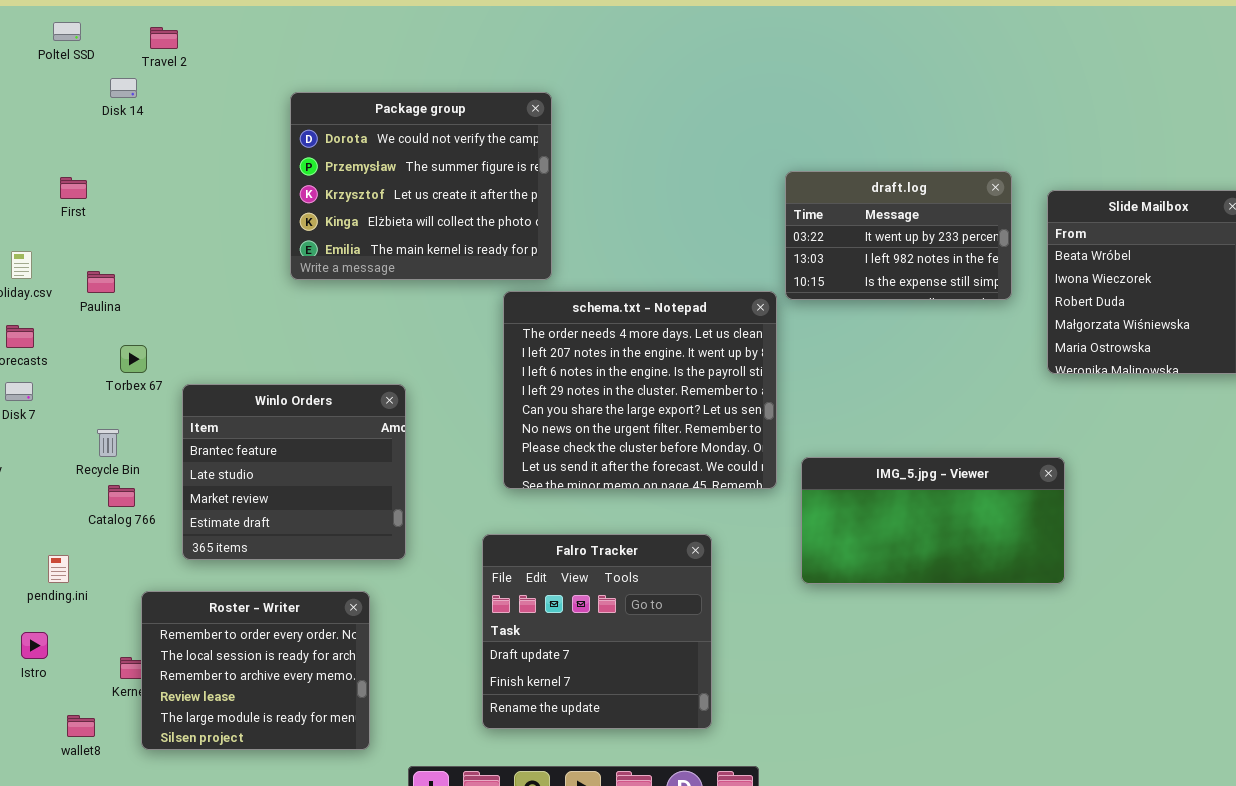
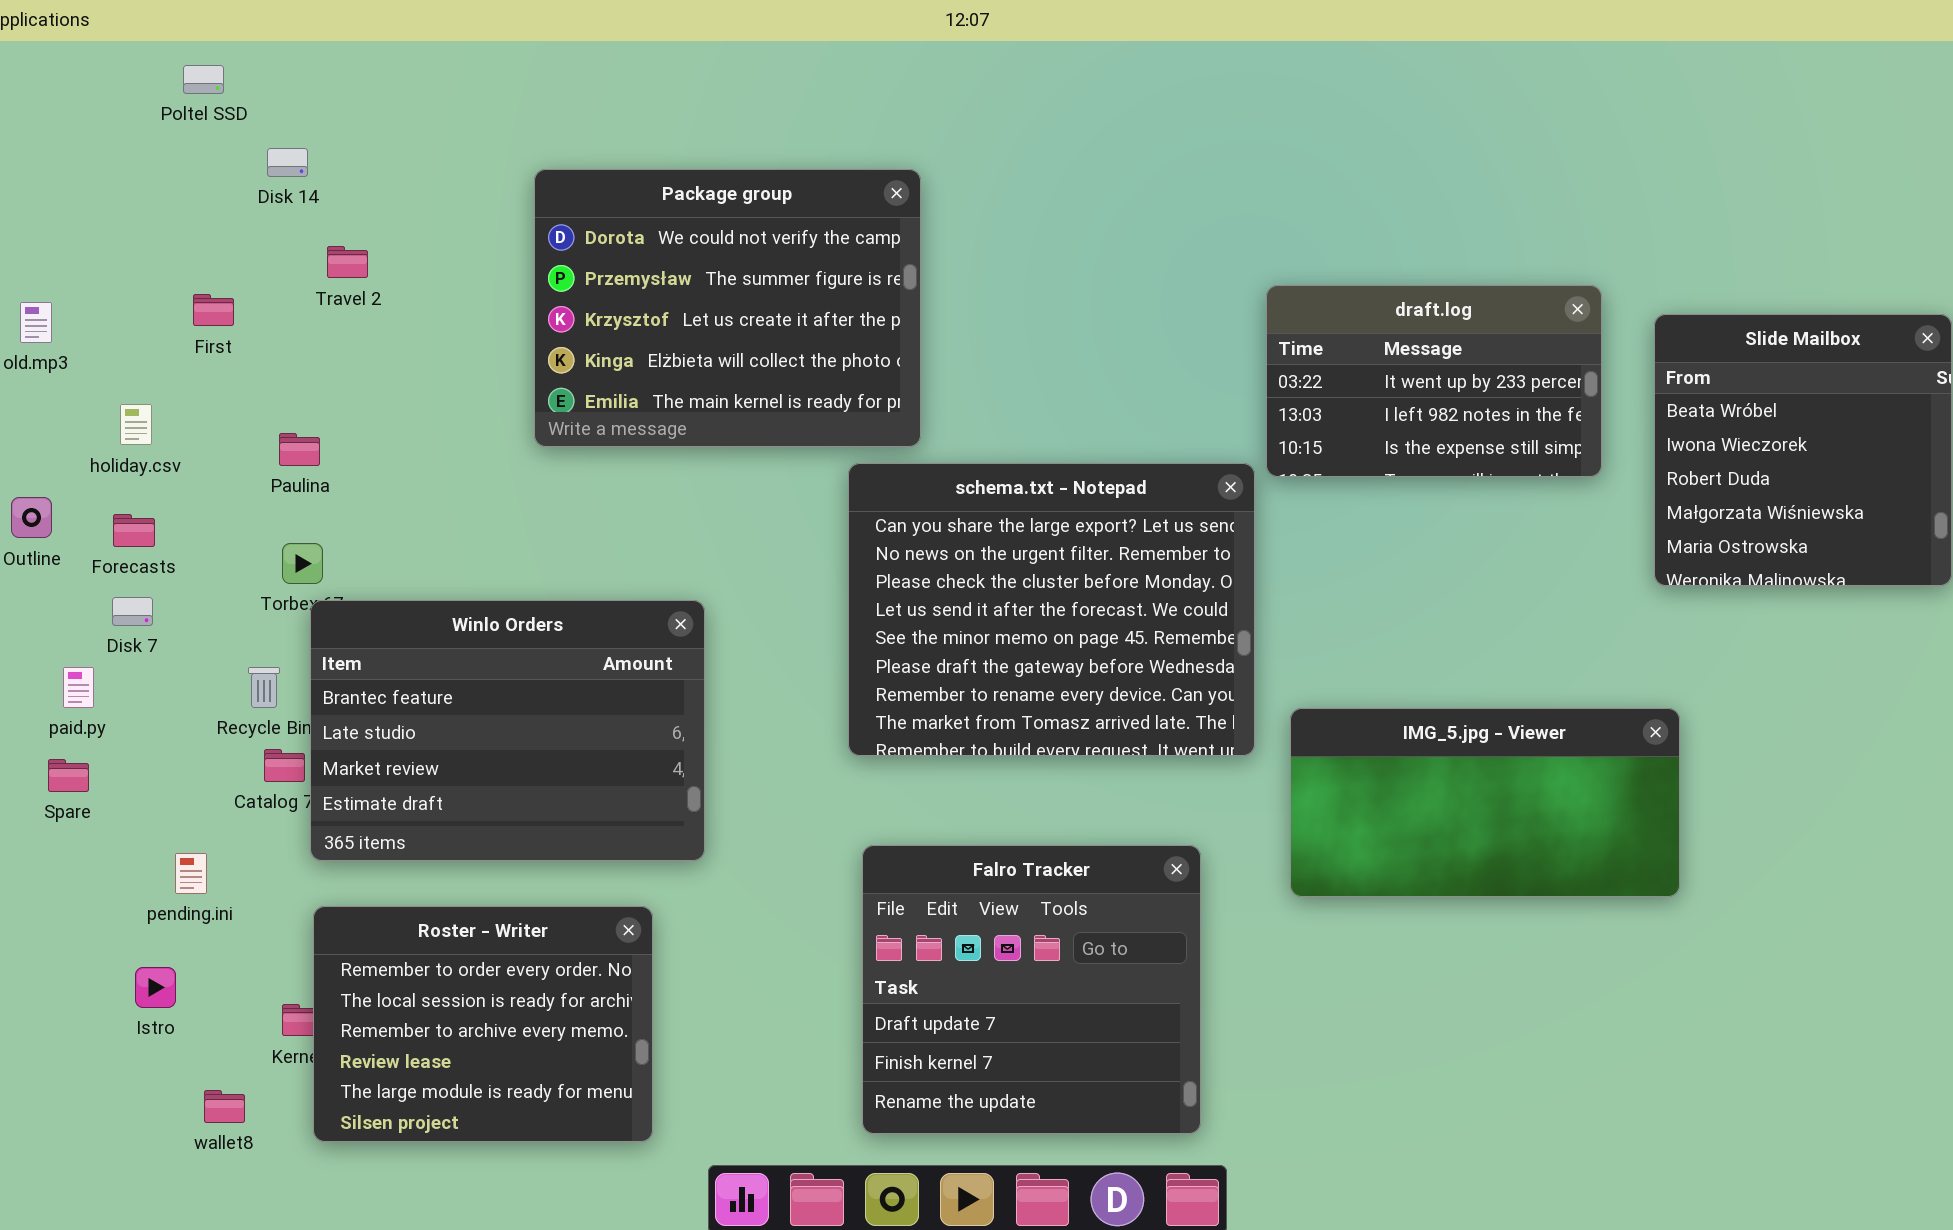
Travel 2: [150,27,178,49] -> [327,246,368,278], moved
Paulina: [87,271,115,293] -> [279,433,320,466], moved
schema.txt - Notepad: [503,291,777,489] -> [848,463,1255,756], scrolled down 4 rows
Winlo Orders: [182,384,406,560] -> [310,600,705,861], resized
Falro Tracker: [482,534,712,729] -> [862,845,1201,1134], moved

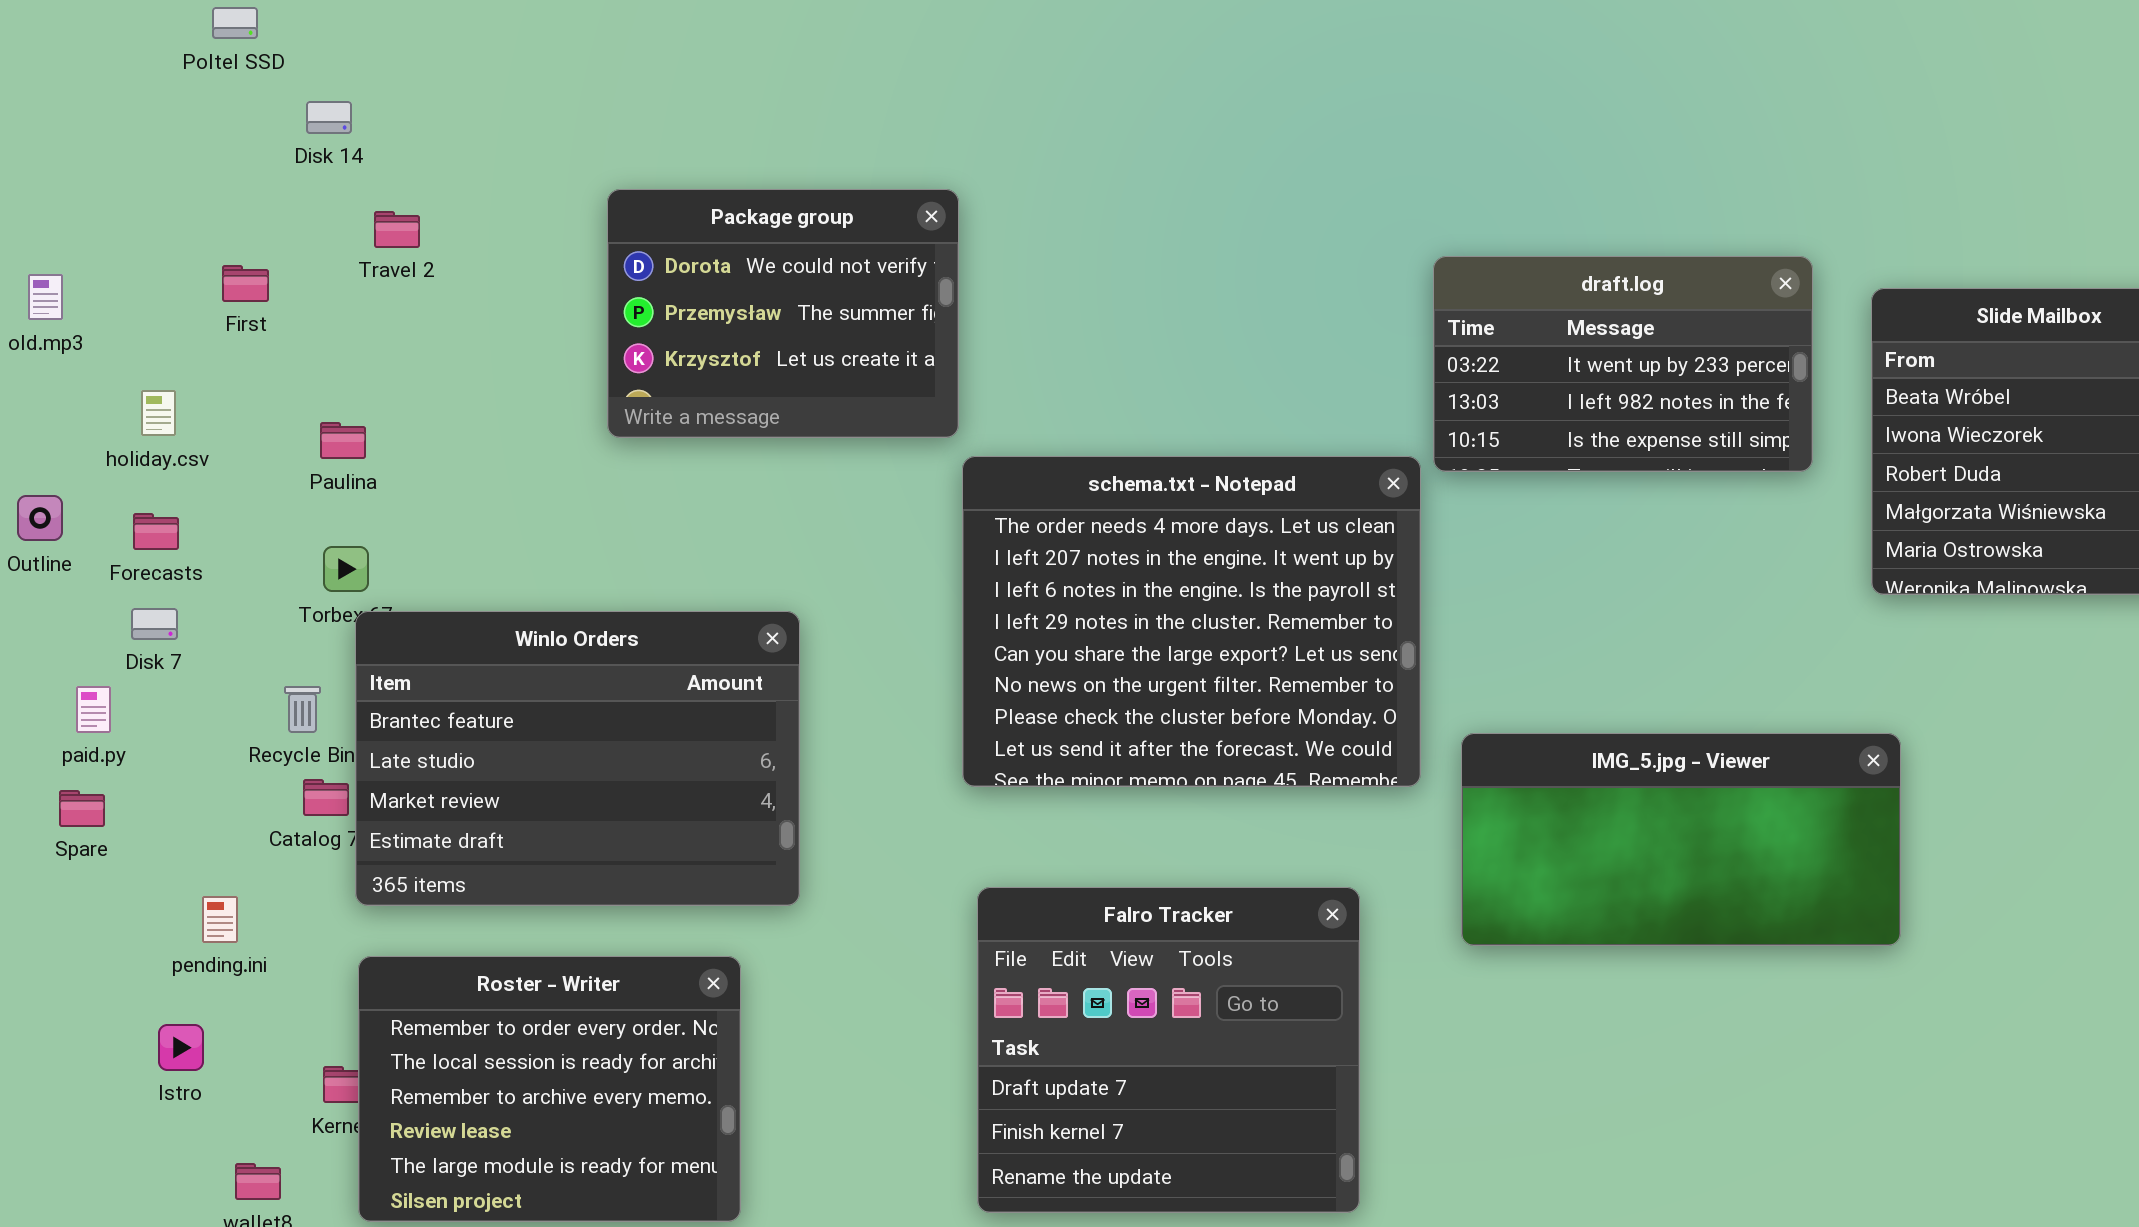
Package group: [534,169,921,447] -> [607,189,959,438], resized
schema.txt - Notepad: [848,463,1255,756] -> [962,456,1421,787], scrolled up 4 rows

